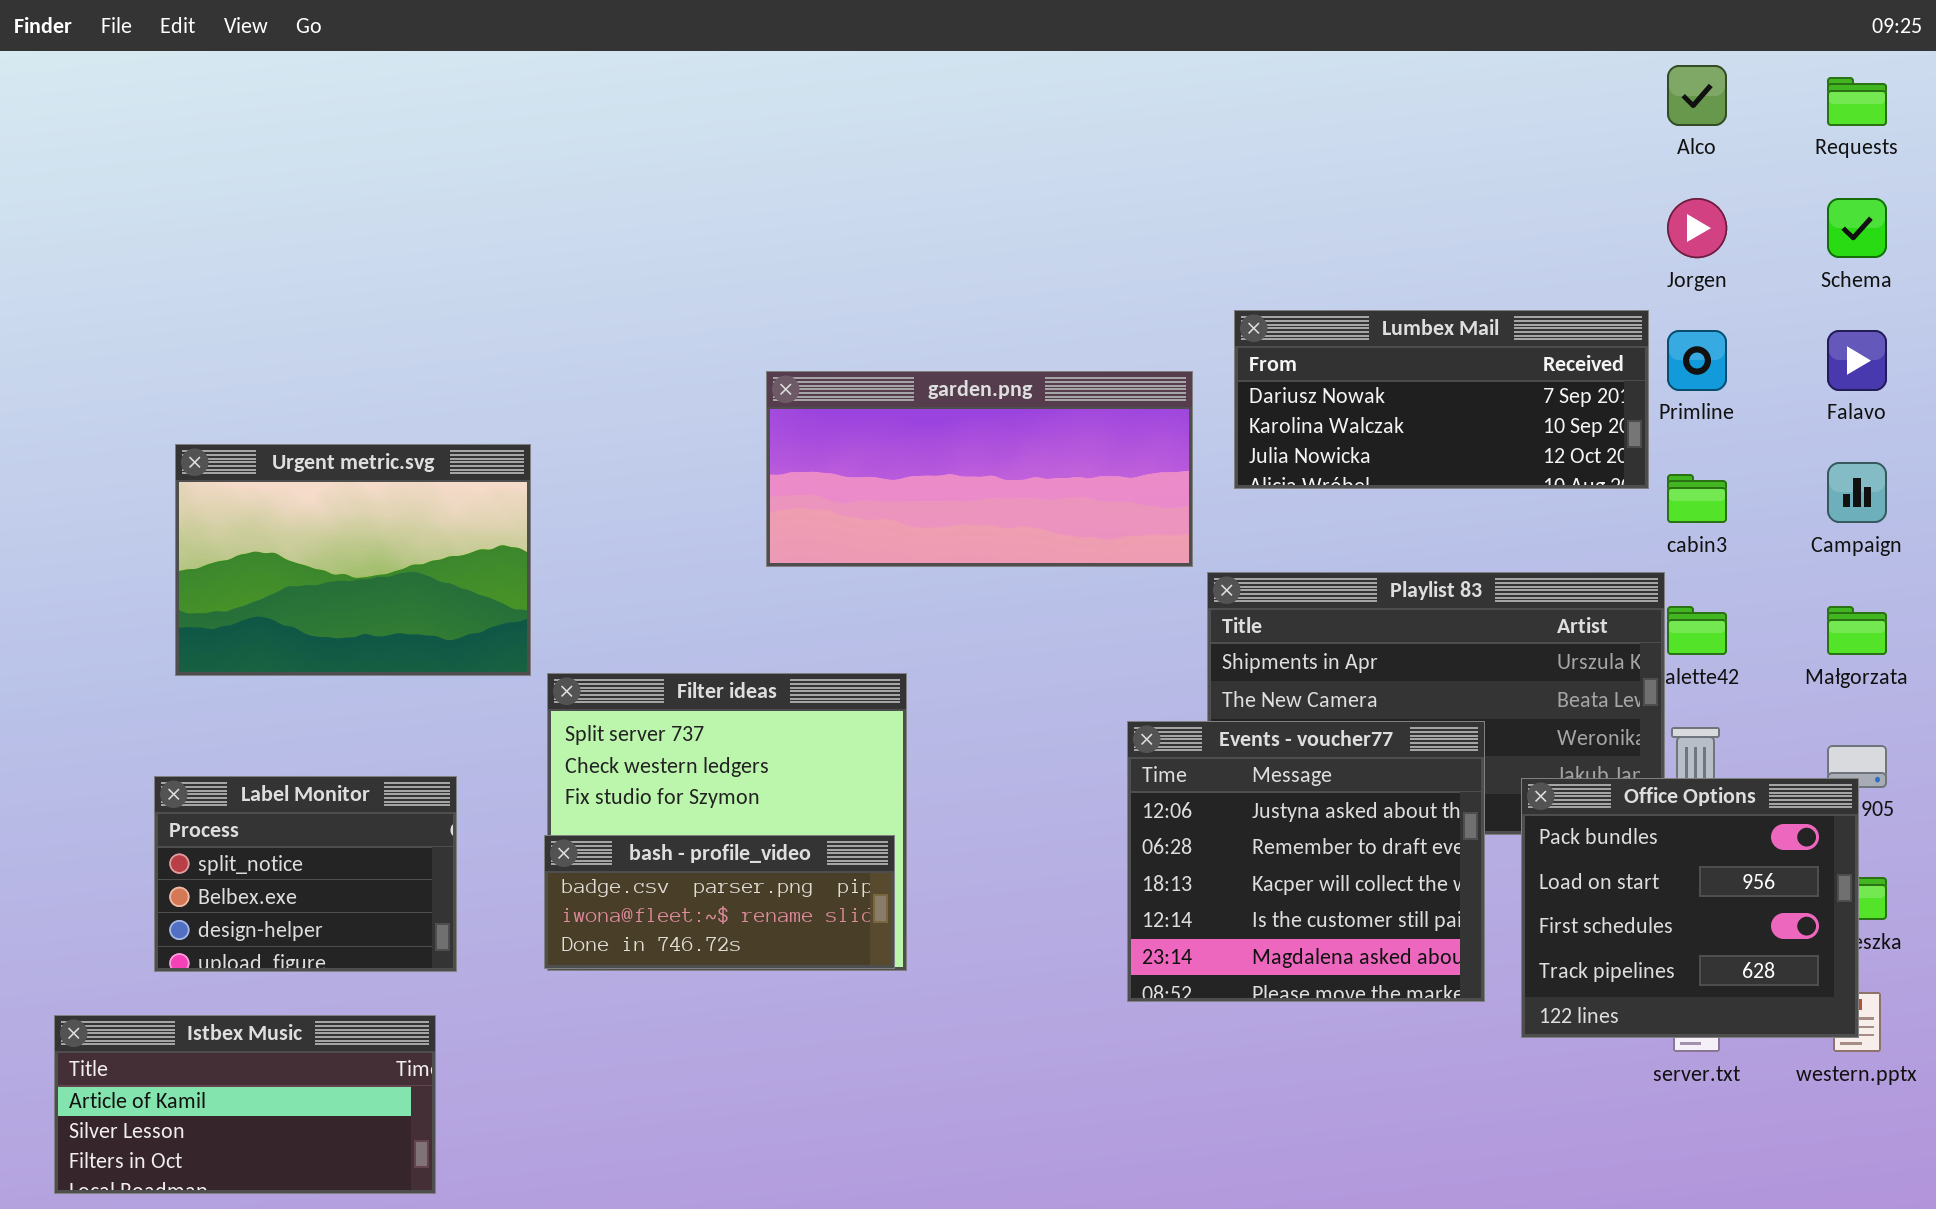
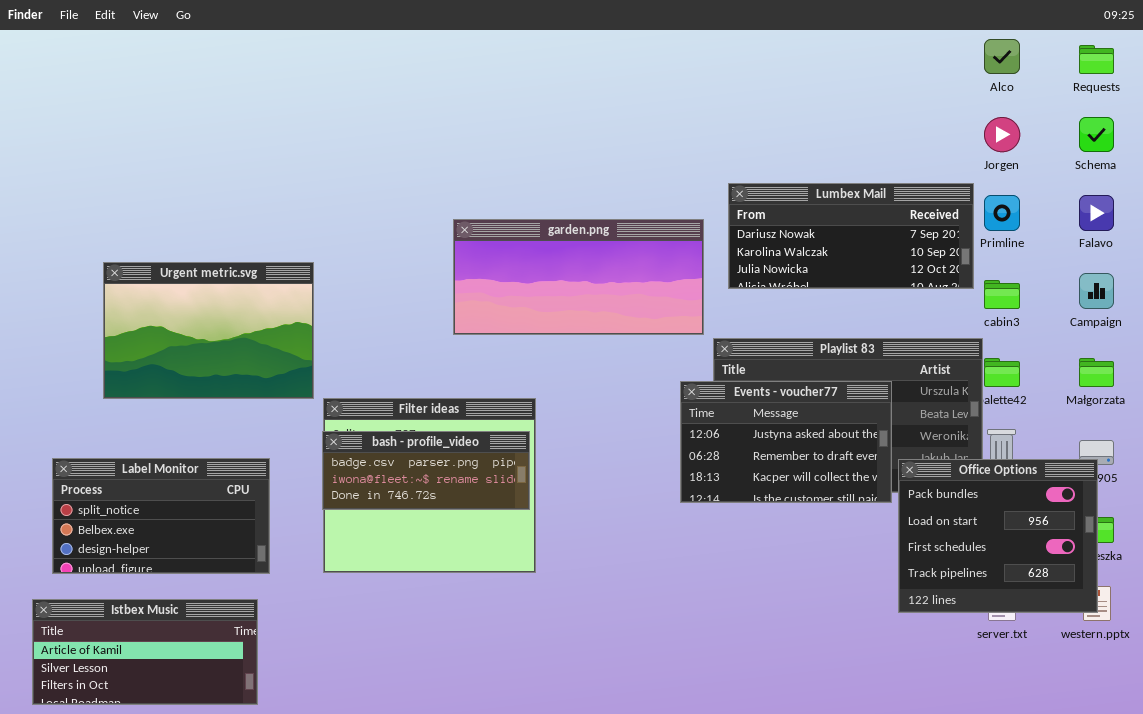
Events - voucher77: [1127,721,1485,1002] -> [680,381,892,503], moved, resized
Label Monitor: [154,776,457,972] -> [52,458,270,574], resized
bash - profile_video: [544,835,895,969] -> [322,431,530,510], moved

